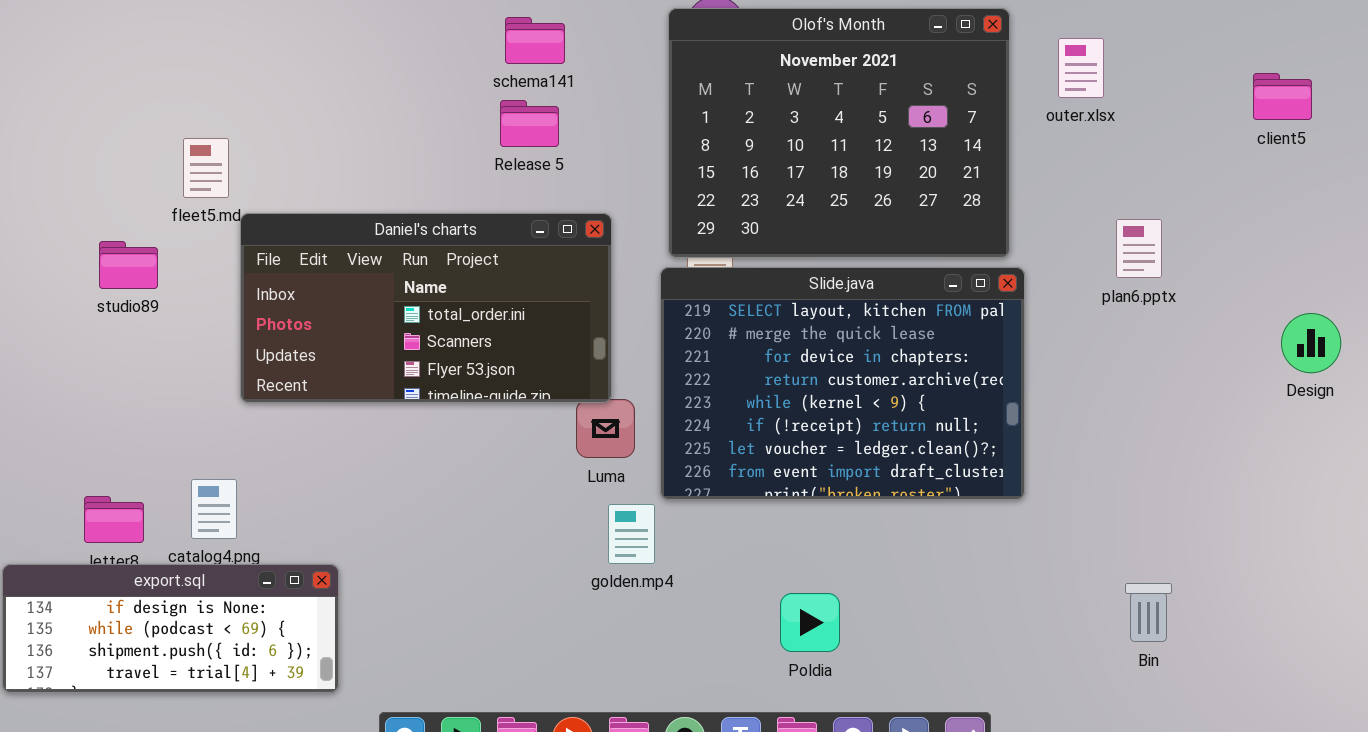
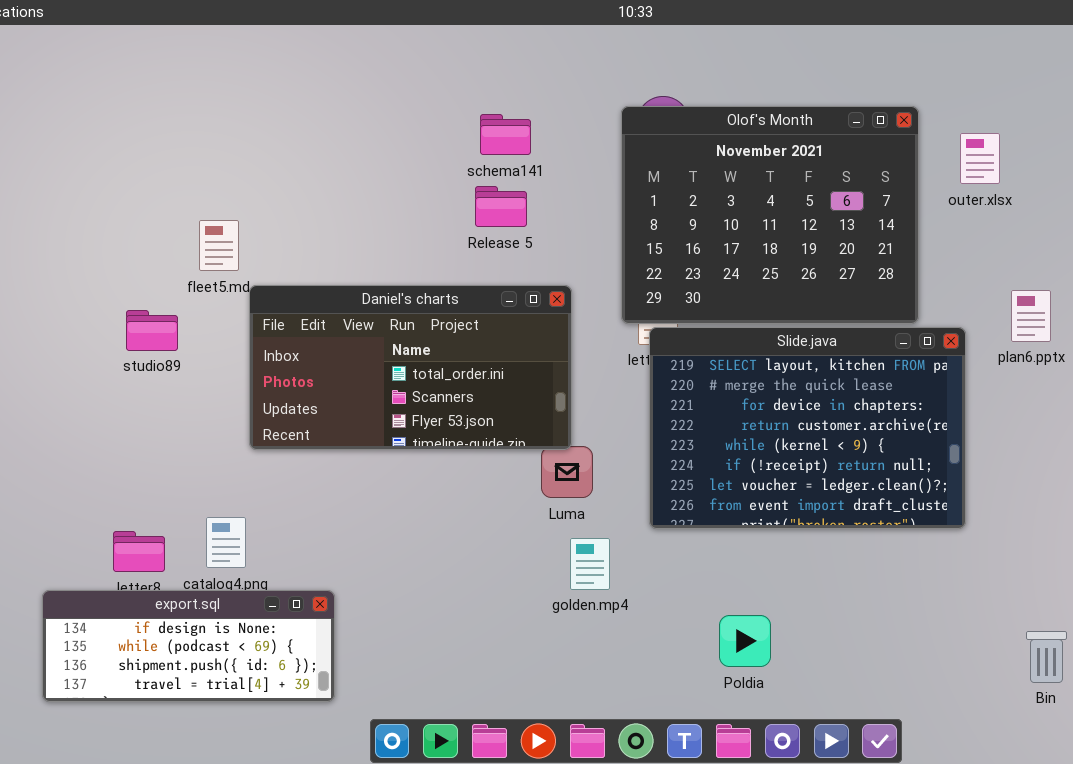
Slide.java: [660,267,1025,500] -> [649,327,966,529], moved
Bin: [1125,583,1172,642] -> [1026,631,1067,683], moved

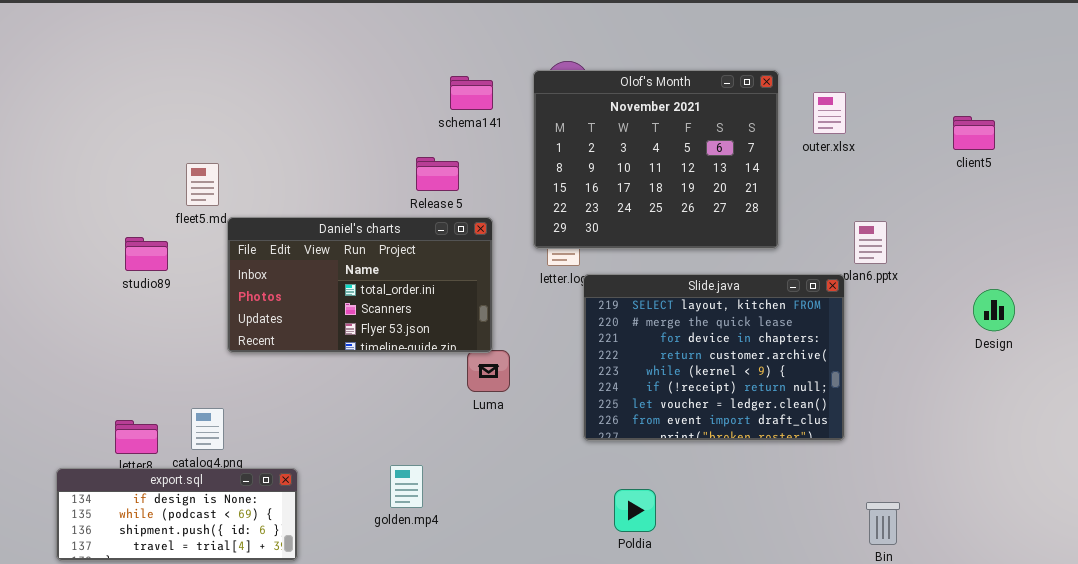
schema141: [480,114,531,155] -> [450,76,493,110], moved
Release 5: [475,186,527,227] -> [416,157,459,191], moved
Slide.java: [649,327,966,529] -> [583,274,845,441], moved
golden.mp4: [570,538,610,590] -> [390,465,423,508], moved

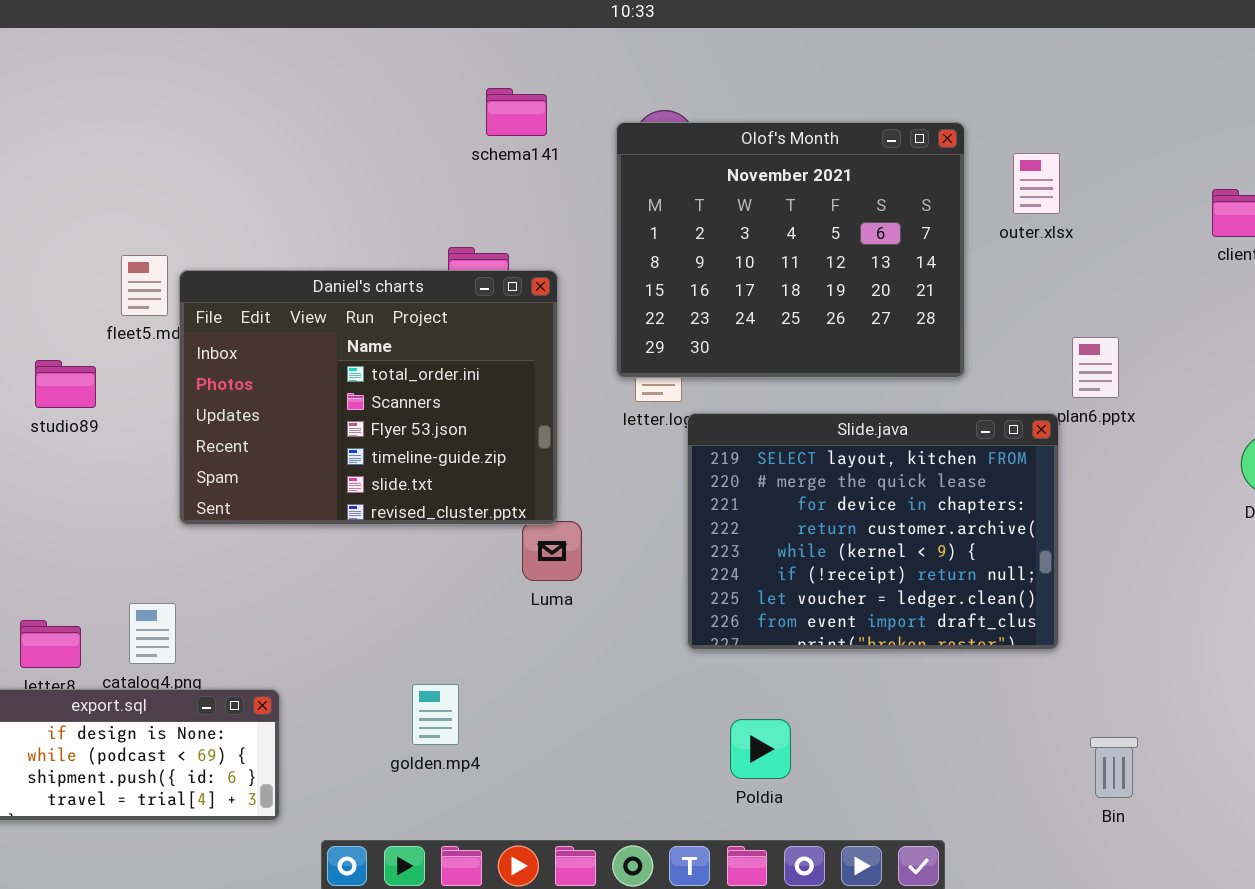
schema141: [450,76,493,110] -> [486,88,547,136], moved
Daniel's charts: [227,217,493,353] -> [179,270,558,525], resized

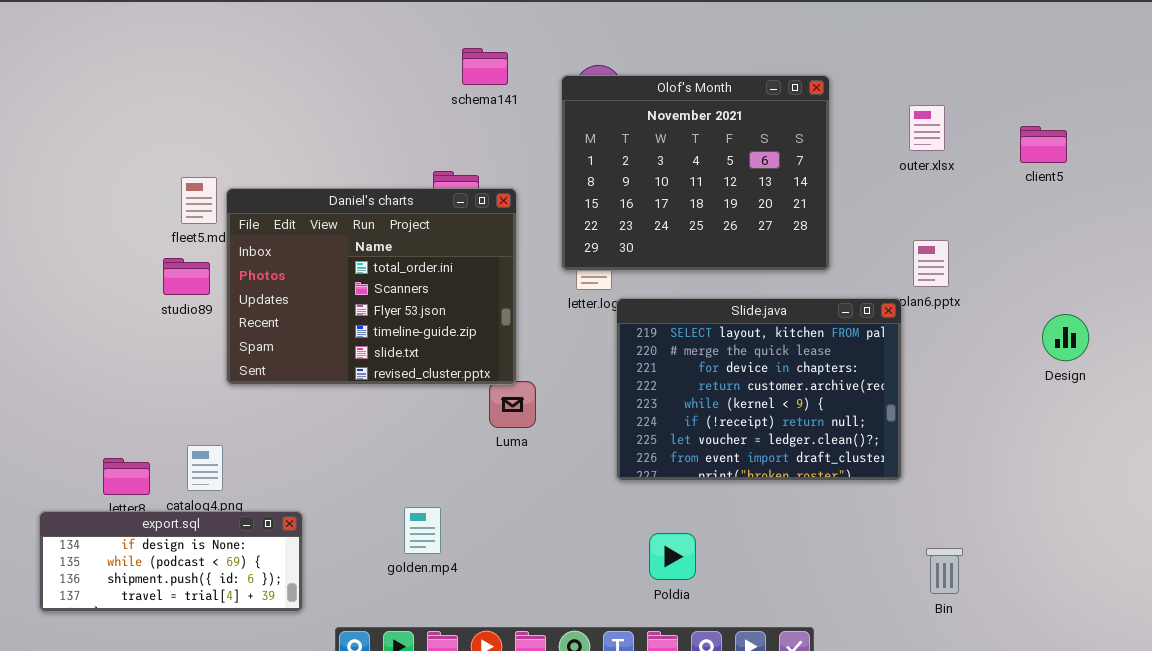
outer.xlsx: [1013,153,1060,214] -> [909,105,945,151], moved
studio89: [35,360,96,408] -> [163,258,210,295], moved

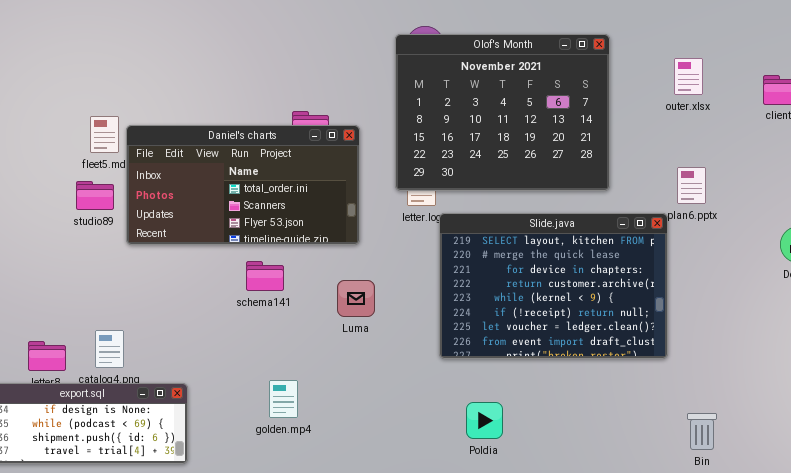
schema141: [462,48,508,85] -> [246,261,284,291], moved
Daniel's charts: [226,188,517,385] -> [126,125,360,245], resized

